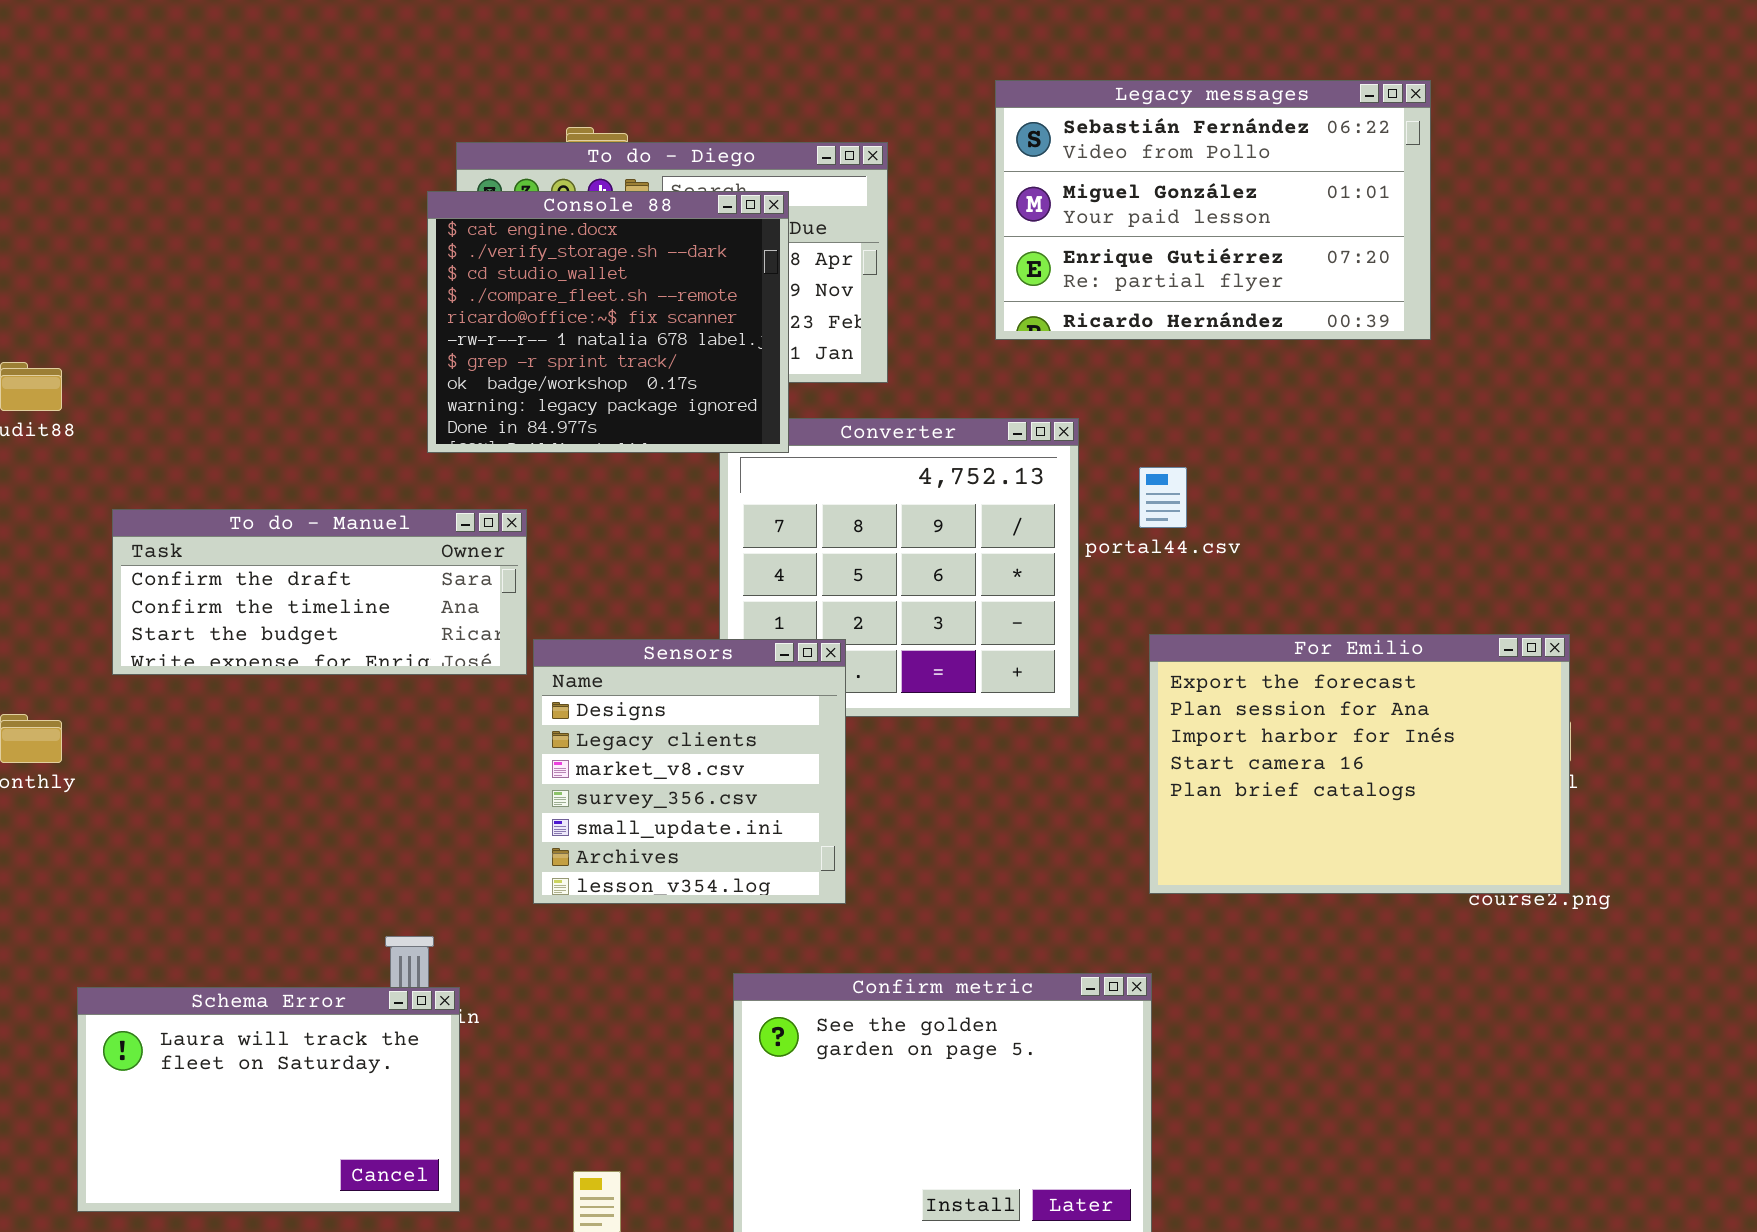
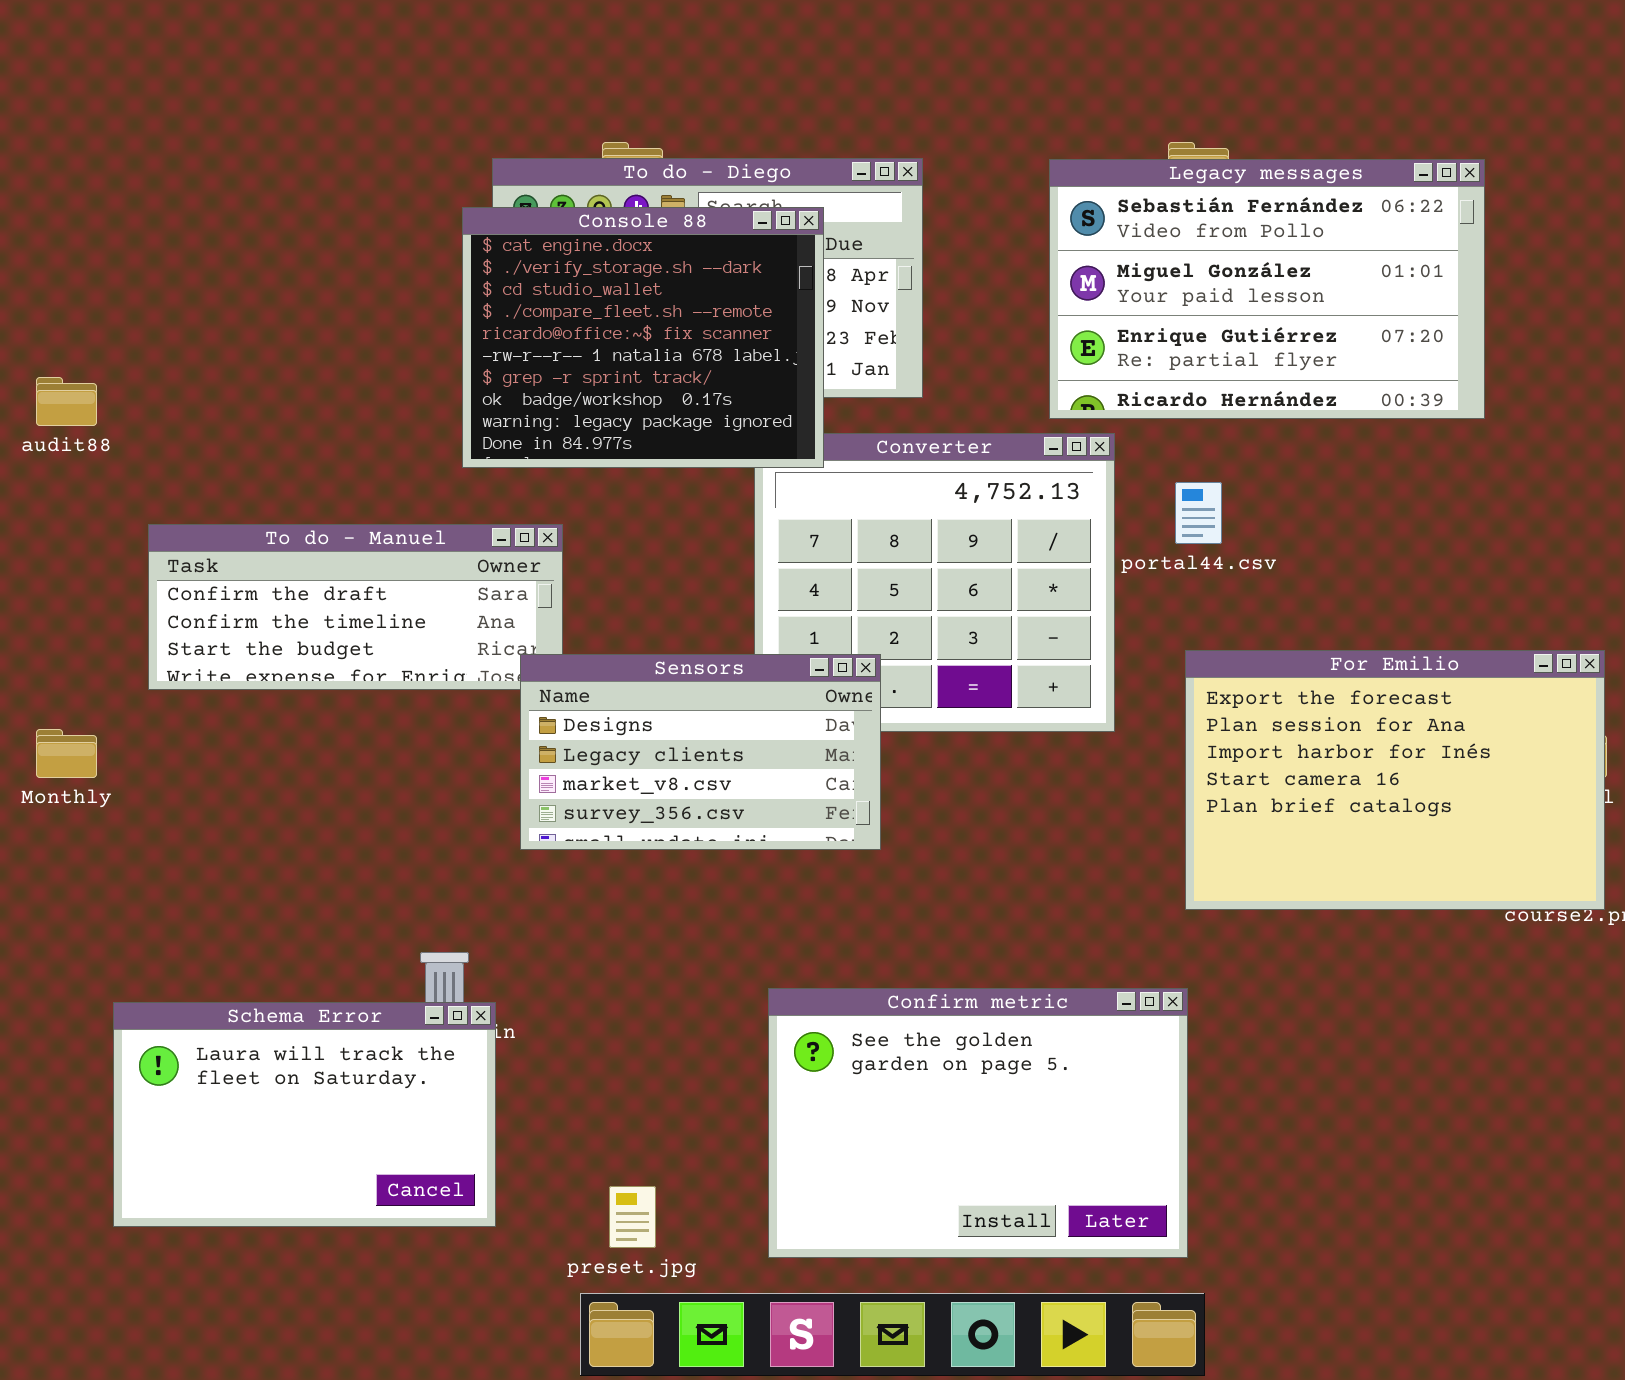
Legacy messages: [995,80,1431,340] -> [1049,159,1485,419], moved
Sensors: [533,639,846,904] -> [520,654,881,850], resized

